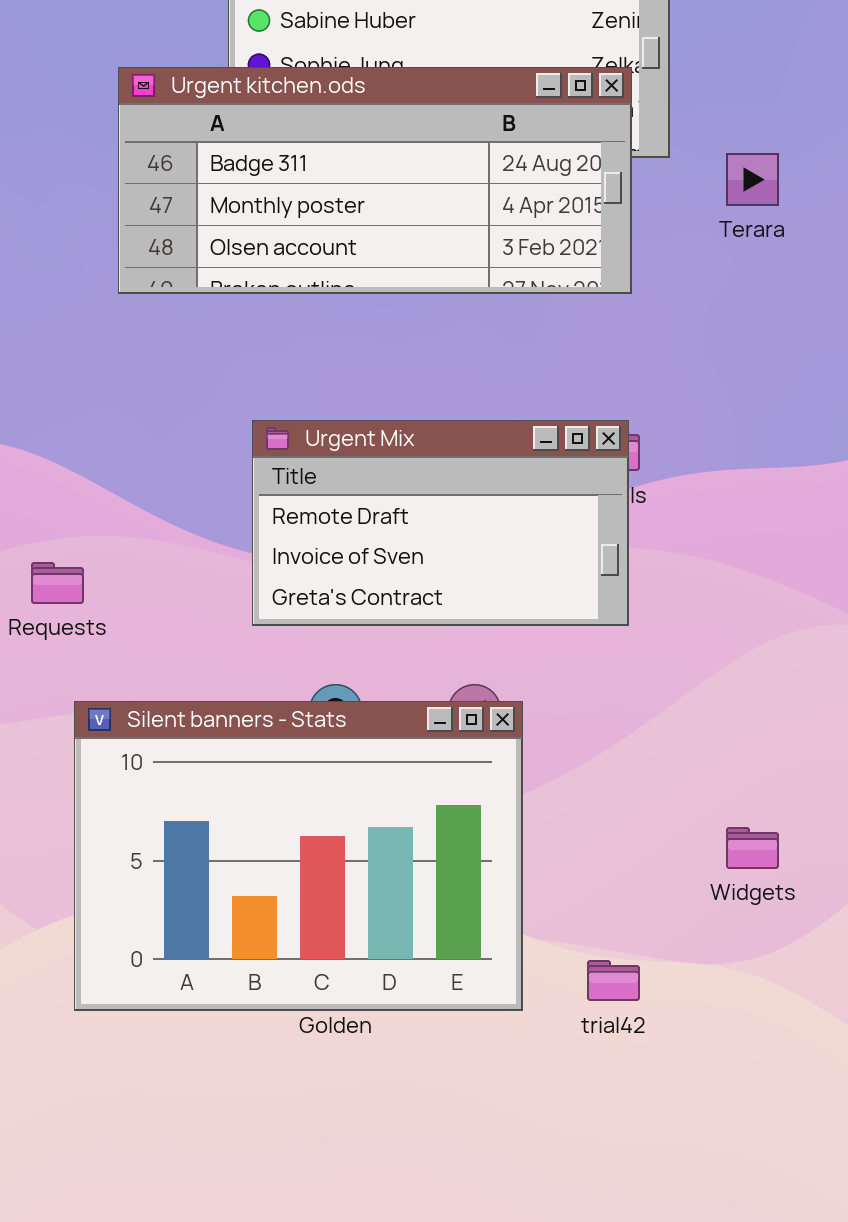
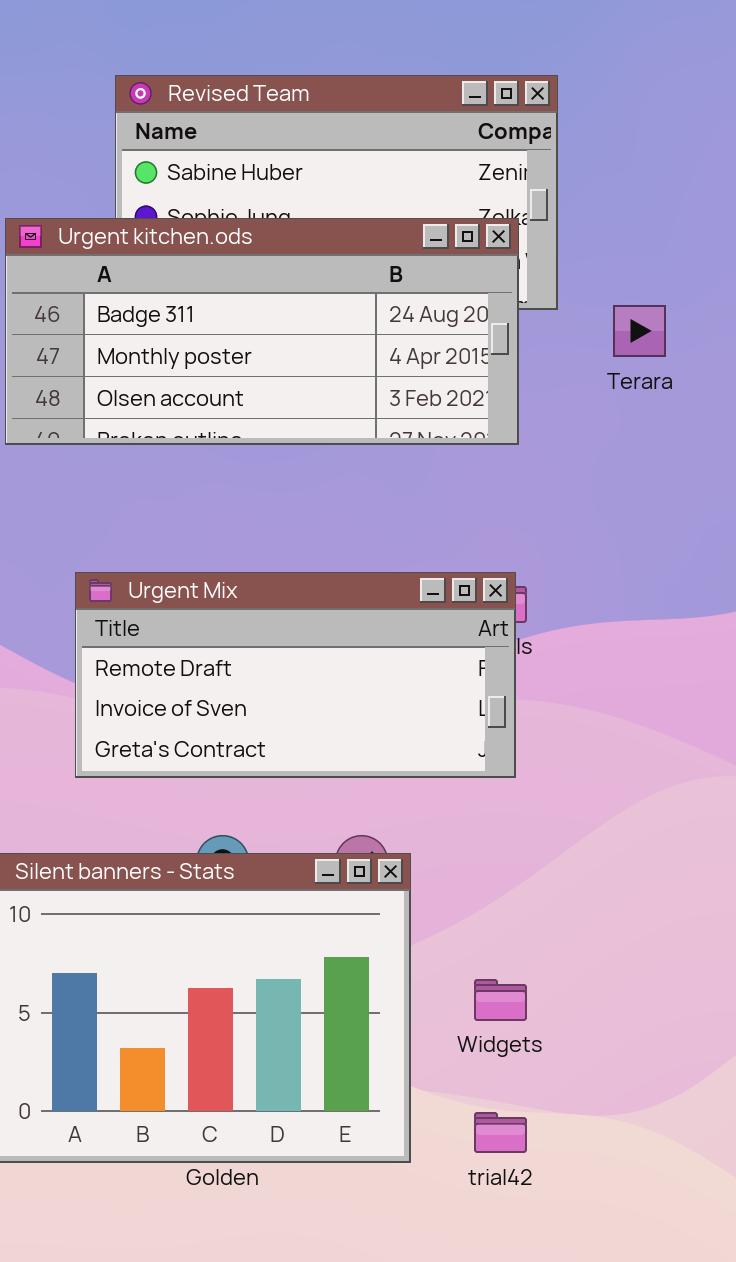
Urgent Mix: [252,420,629,626] -> [75,572,516,778], resized
Widgets: [726,827,779,869] -> [474,979,527,1021], moved

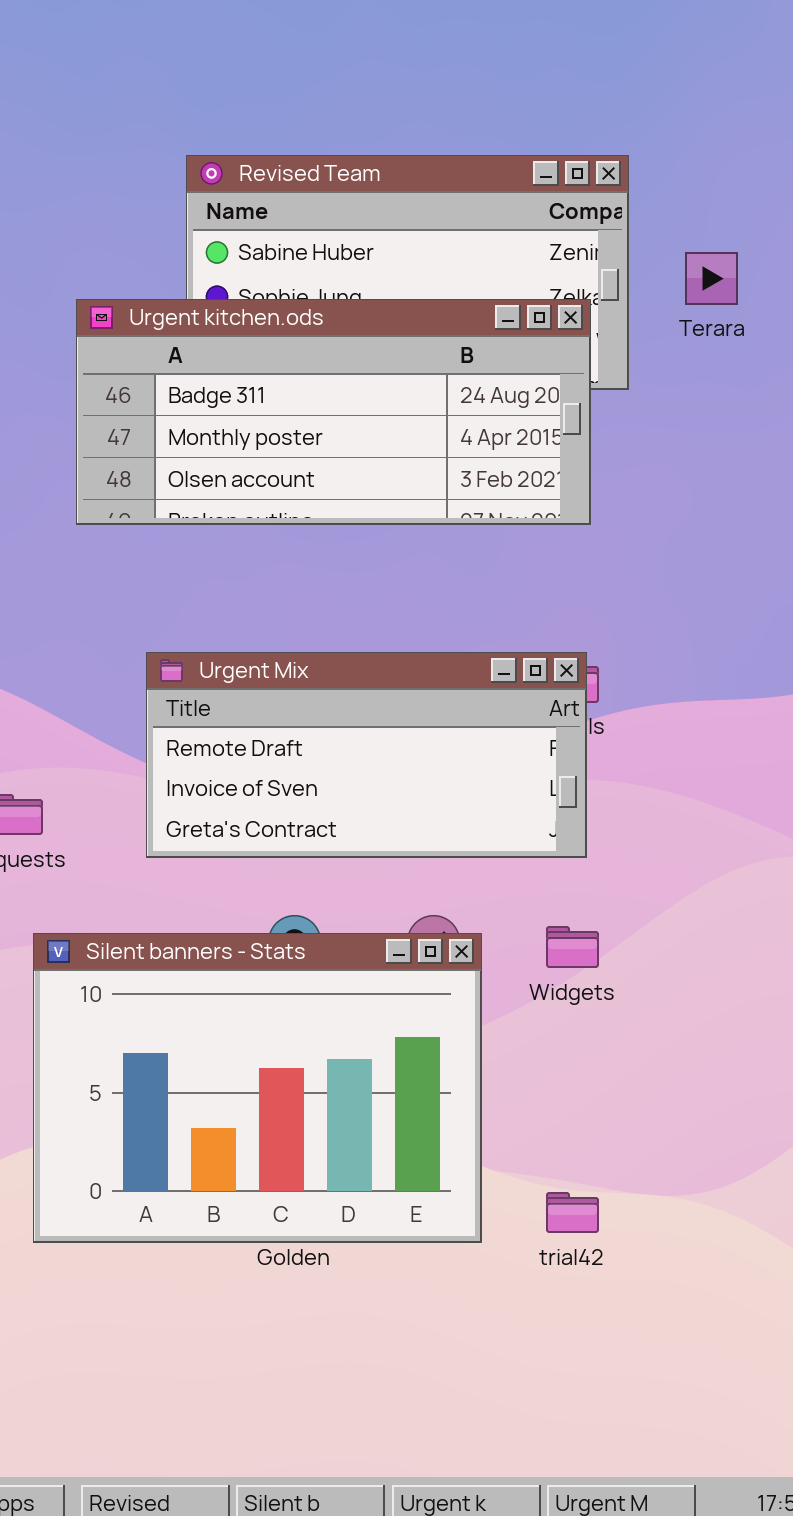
Terara: [613,305,666,357] -> [685,252,738,305], moved
Widgets: [474,979,527,1021] -> [546,926,599,968], moved

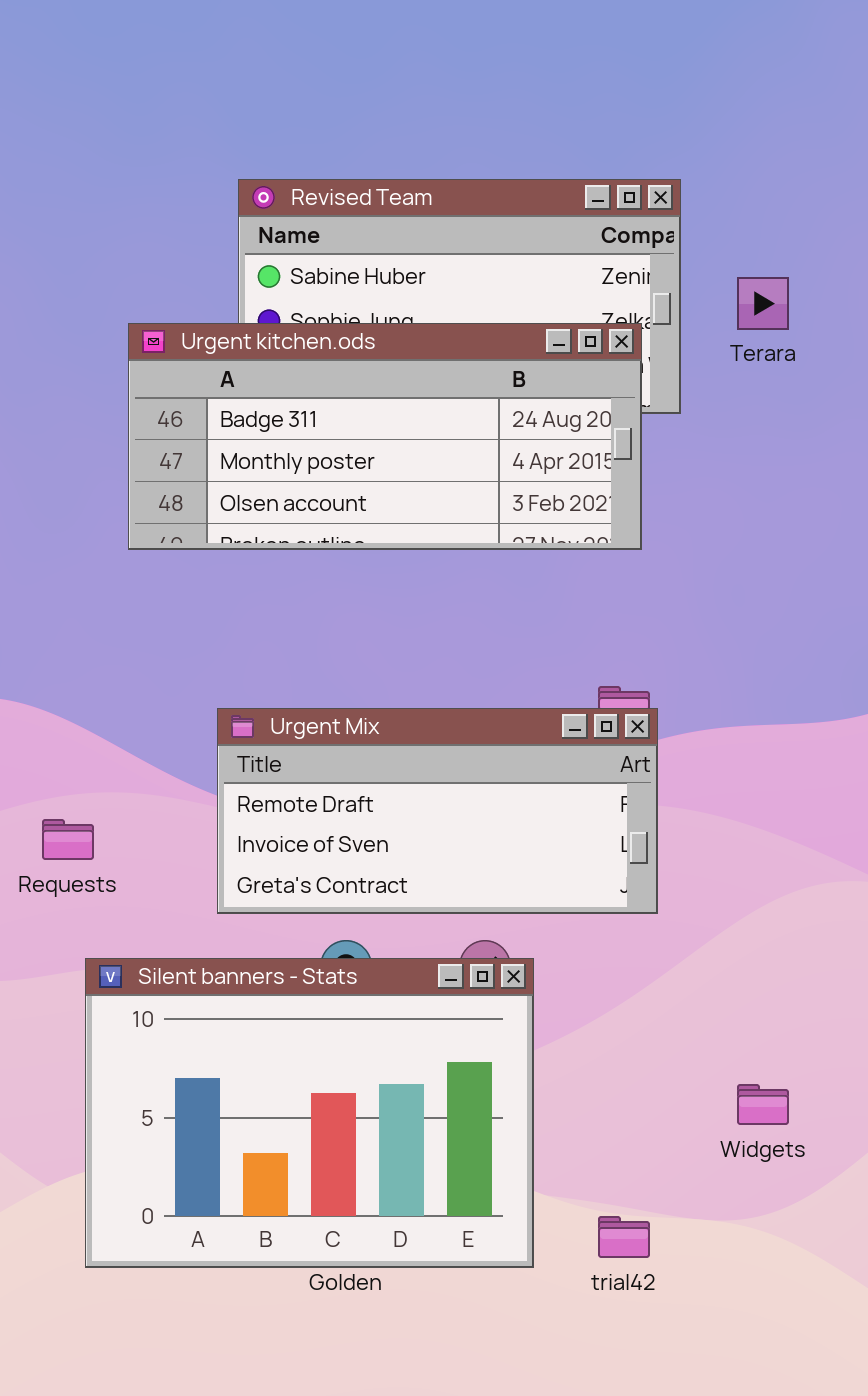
Urgent Mix: [146,652,587,858] -> [217,708,658,914], moved
Widgets: [546,926,599,968] -> [737,1084,789,1125], moved

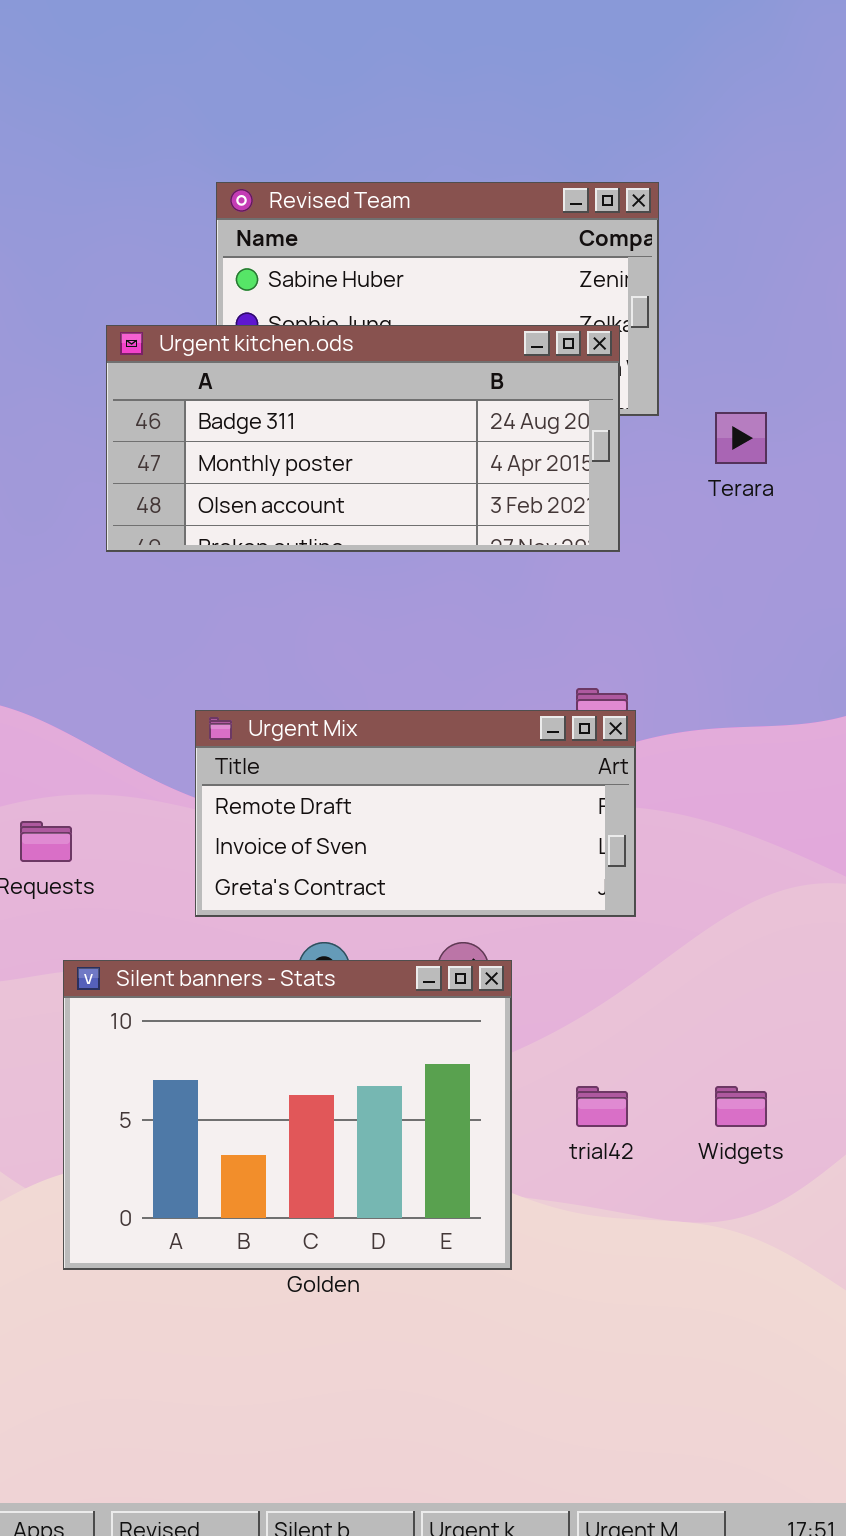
Terara: [737,277,789,330] -> [715,412,767,464], moved
trial42: [598,1216,650,1258] -> [576,1086,628,1127], moved

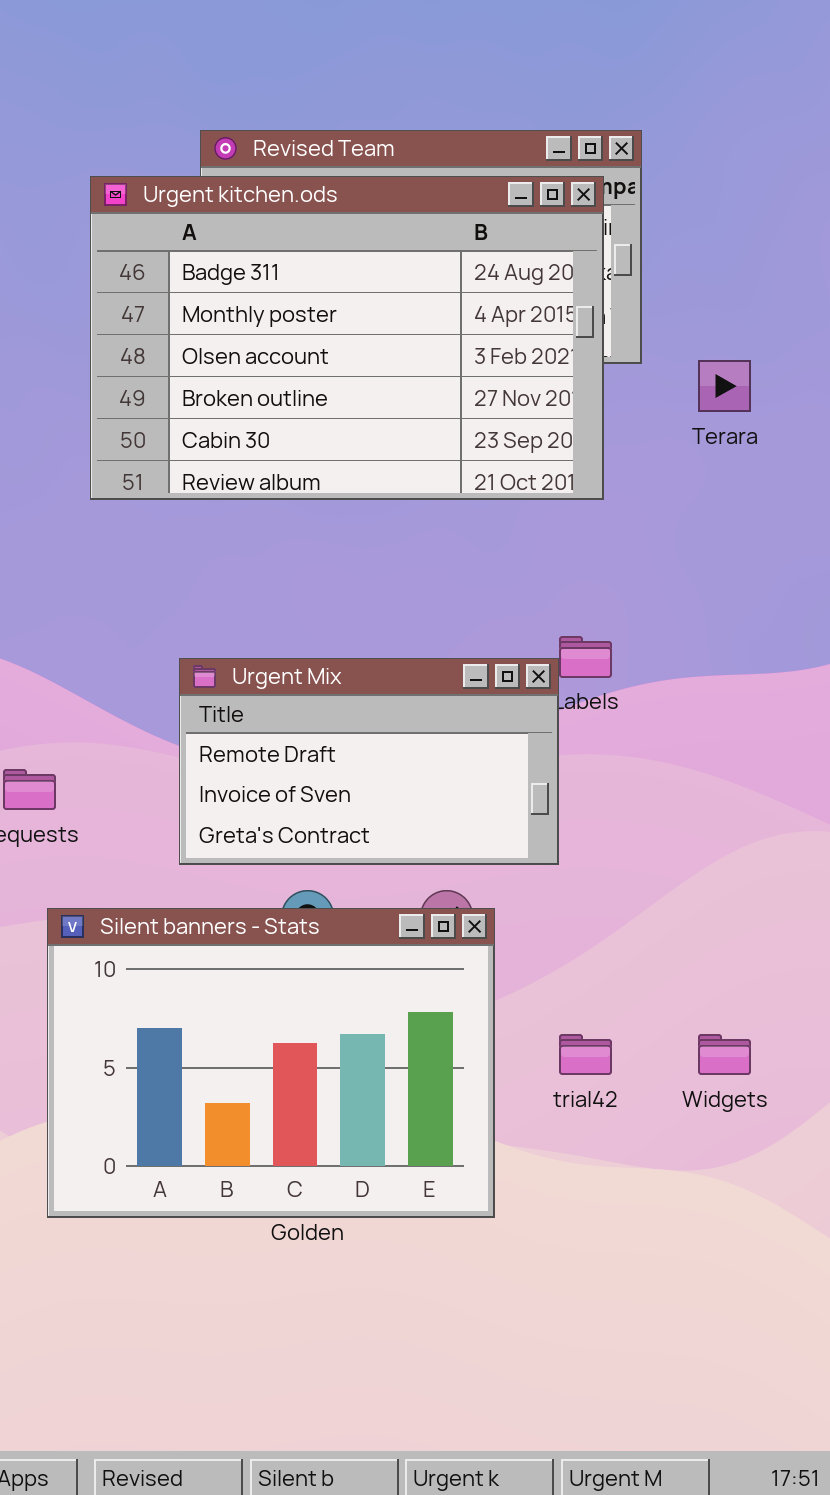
Urgent kitchen.ods: [106,325,620,552] -> [90,176,604,500], resized
Urgent Mix: [195,710,636,917] -> [179,658,559,865], resized

